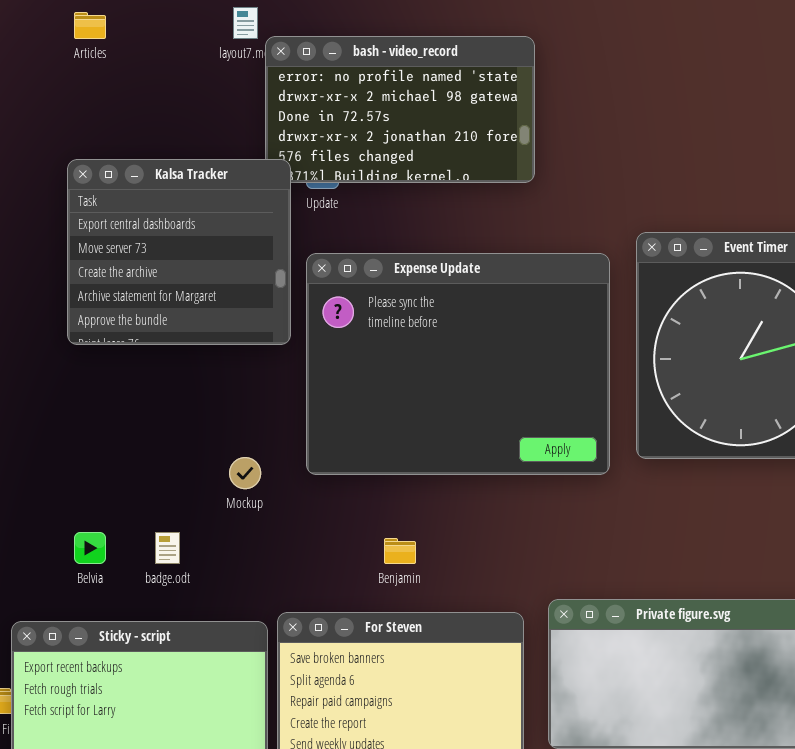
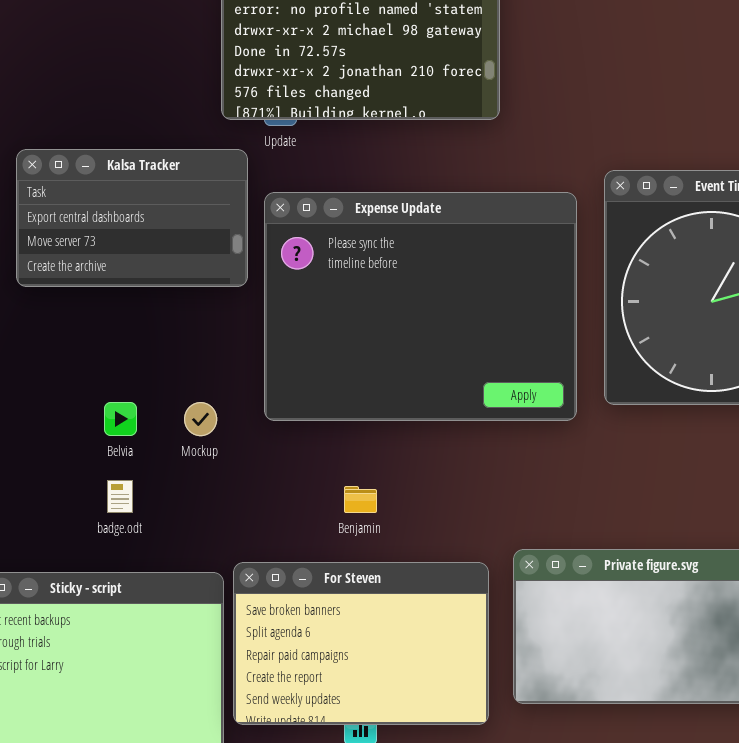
Kalsa Tracker: [67,159,291,345] -> [16,149,248,287], resized
Belvia: [74,532,106,564] -> [104,402,137,436], moved

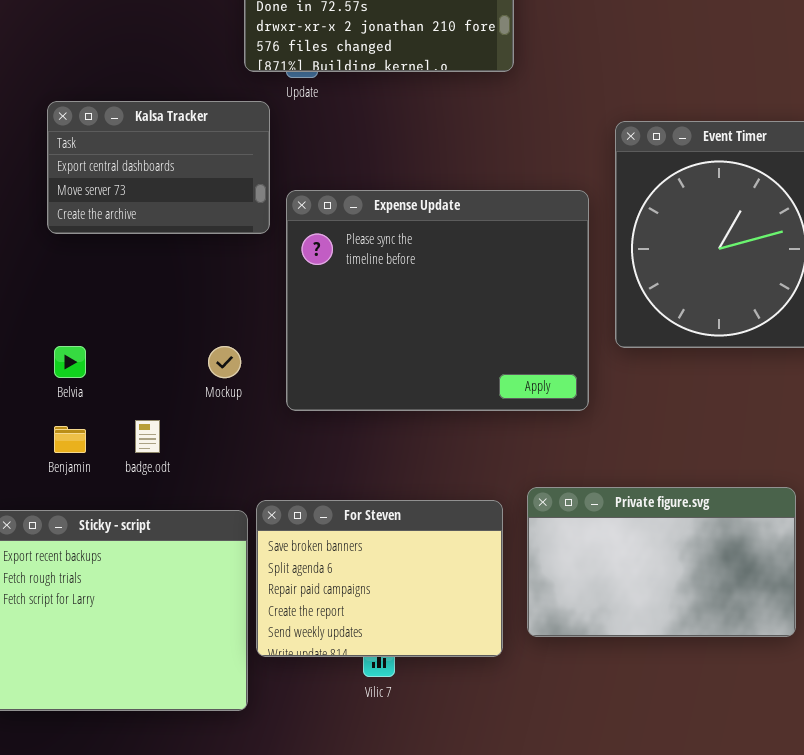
Expense Update: [264,192,577,421] -> [286,190,589,411], moved
Belvia: [104,402,137,436] -> [54,346,86,378], moved
Benjamin: [344,486,377,513] -> [54,426,86,453], moved

